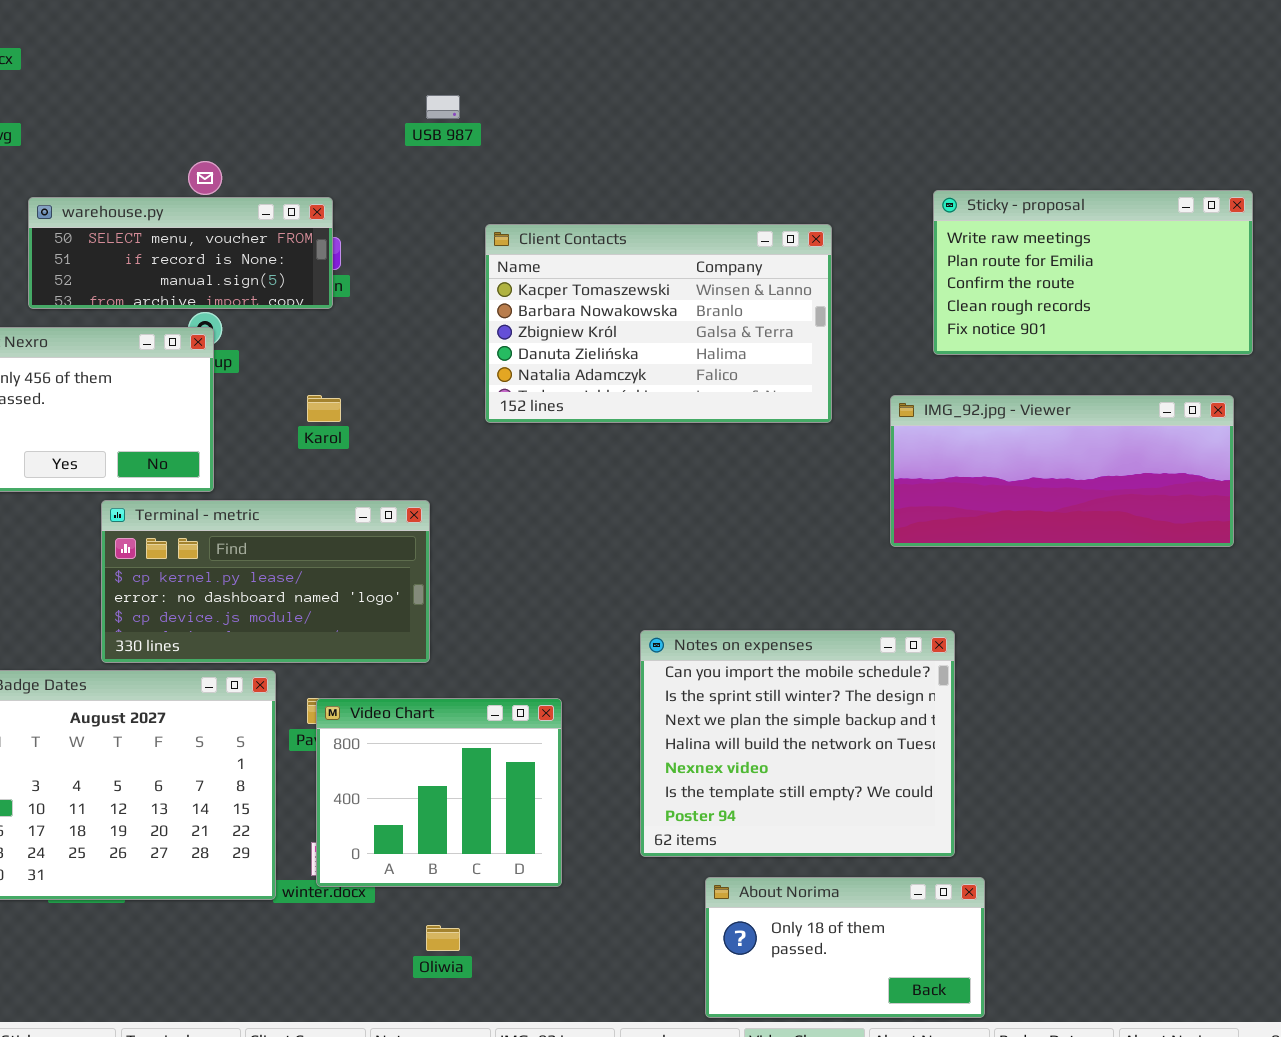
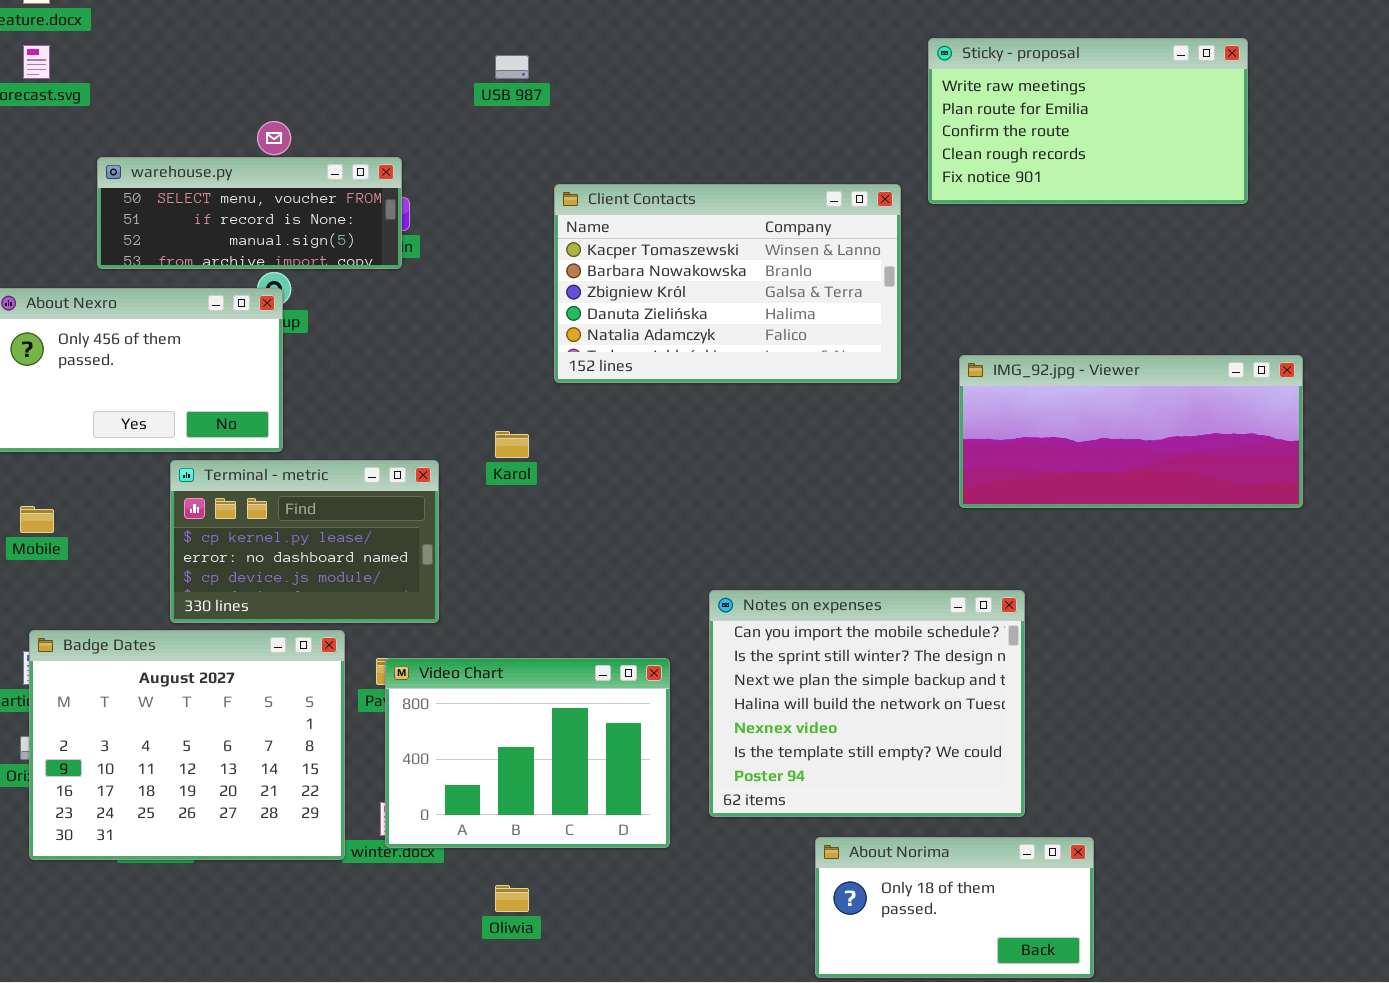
Sticky - proposal: [933,190,1253,355] -> [928,38,1248,204], moved
Karol: [307,395,341,422] -> [495,431,529,458], moved
Terminal - metric: [101,500,430,663] -> [170,460,439,623], resized
Video Chart: [316,698,562,887] -> [385,658,670,848], resized
About Norima: [705,877,985,1018] -> [815,837,1094,978], moved

